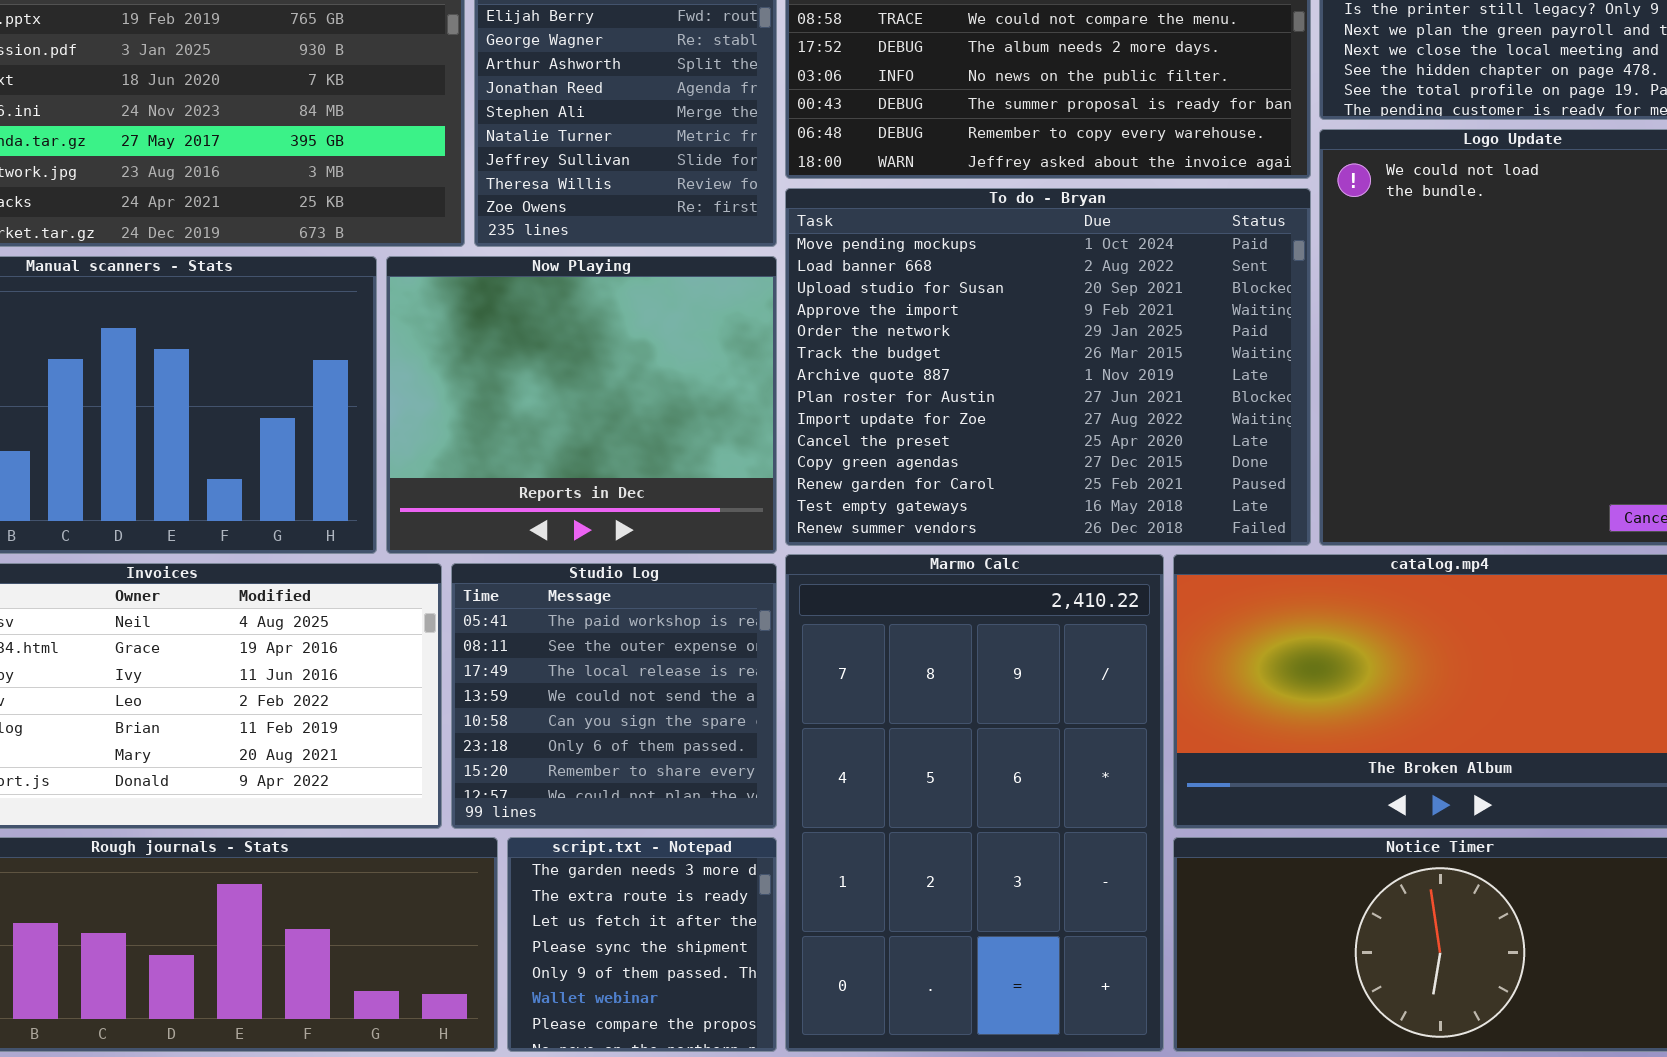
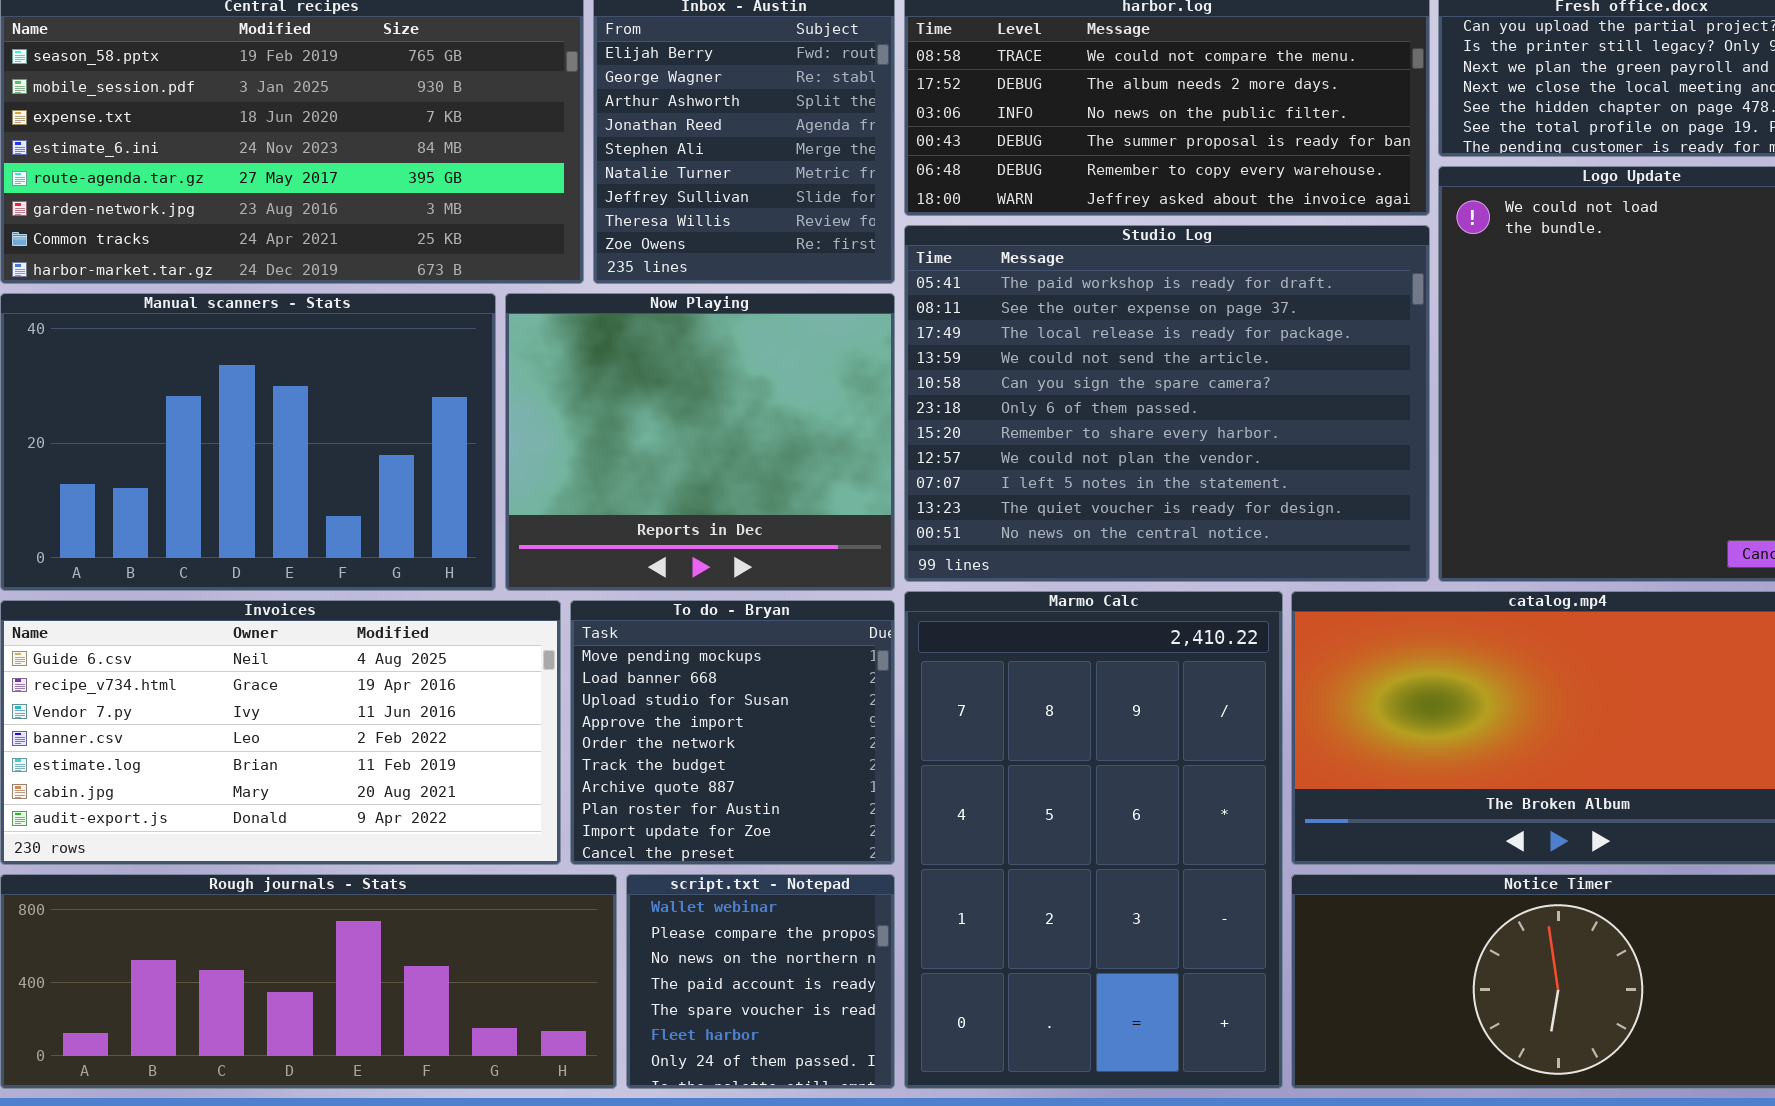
To do - Bryan: [785,188,1311,546] -> [570,600,895,865], moved, resized
Studio Log: [451,563,777,829] -> [904,225,1430,582], moved, resized
script.txt - Notepad: [507,837,777,1052] -> [626,874,895,1089], scrolled down 5 rows

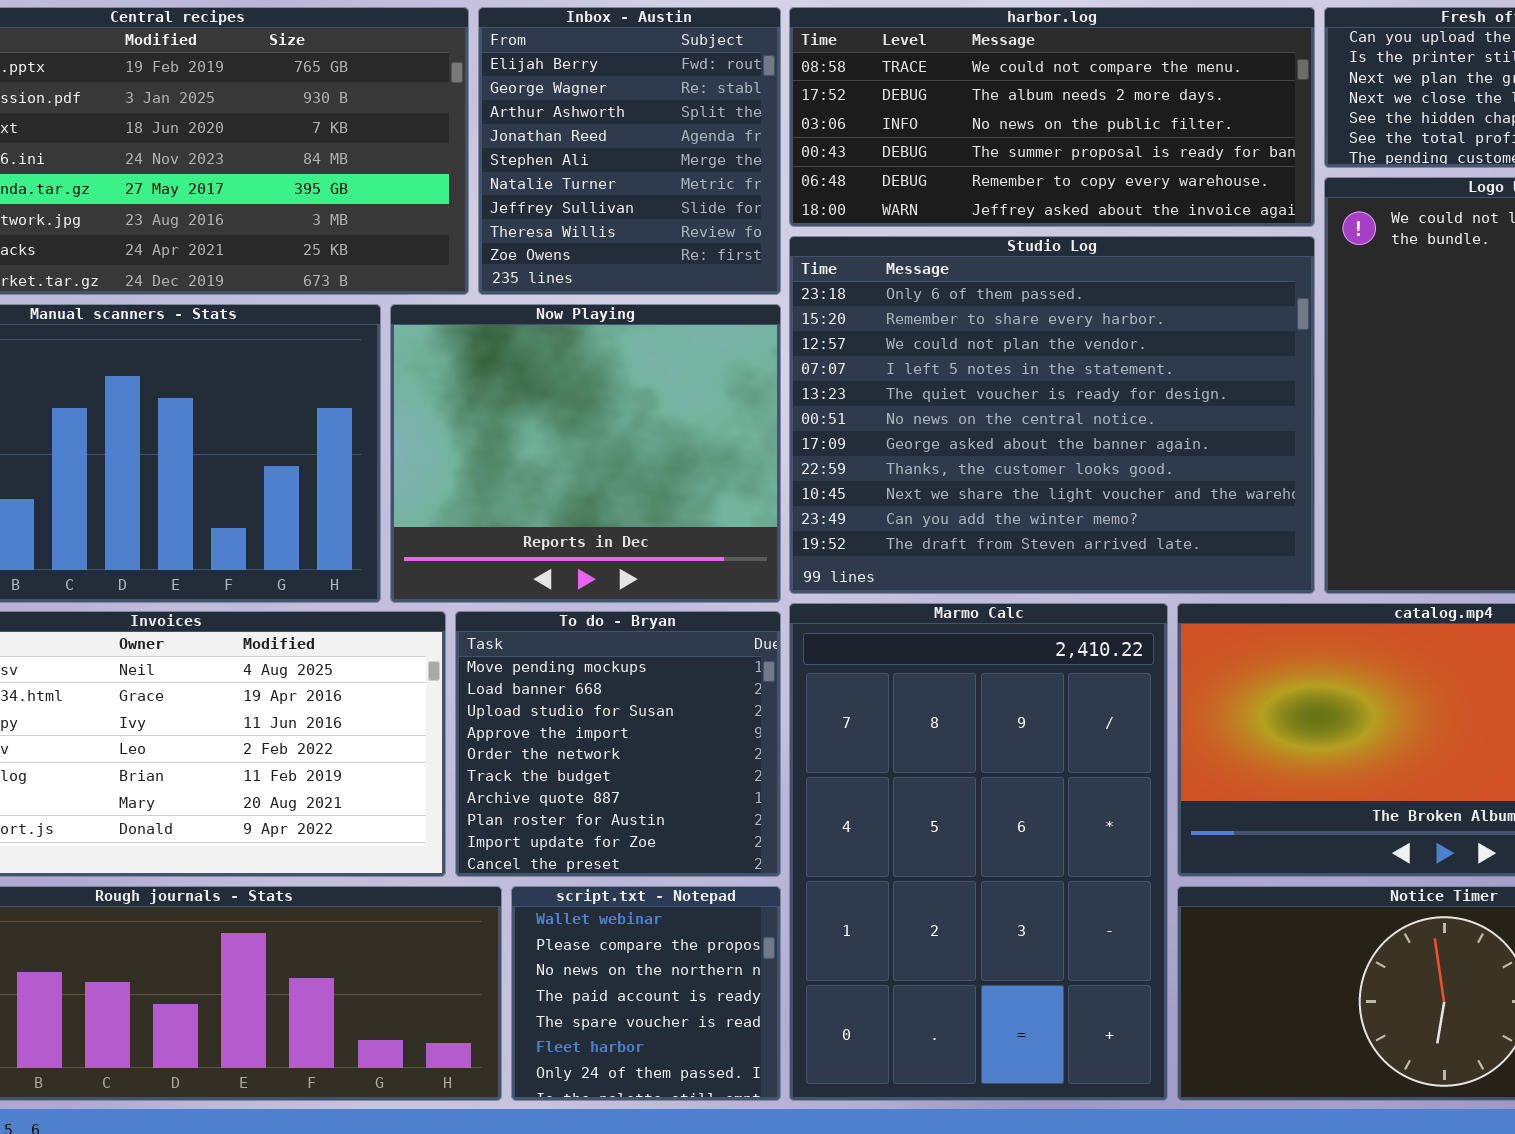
Studio Log: [904,225,1430,582] -> [789,236,1315,594], scrolled down 5 rows

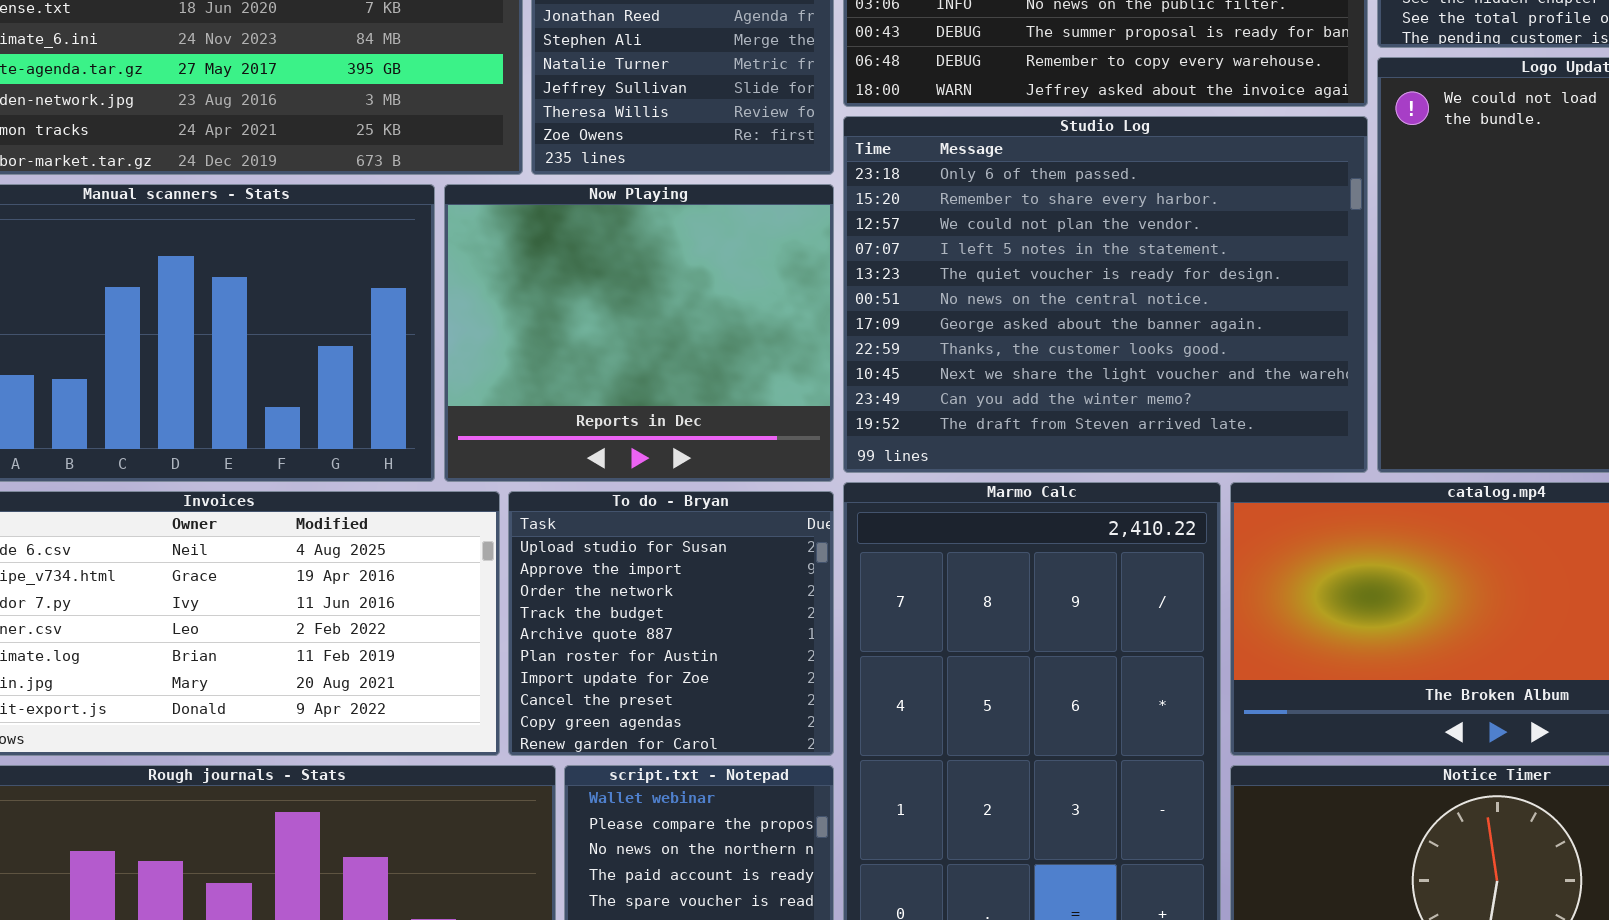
To do - Bryan: [455,611,781,877] -> [508,491,834,756], scrolled down 2 rows

